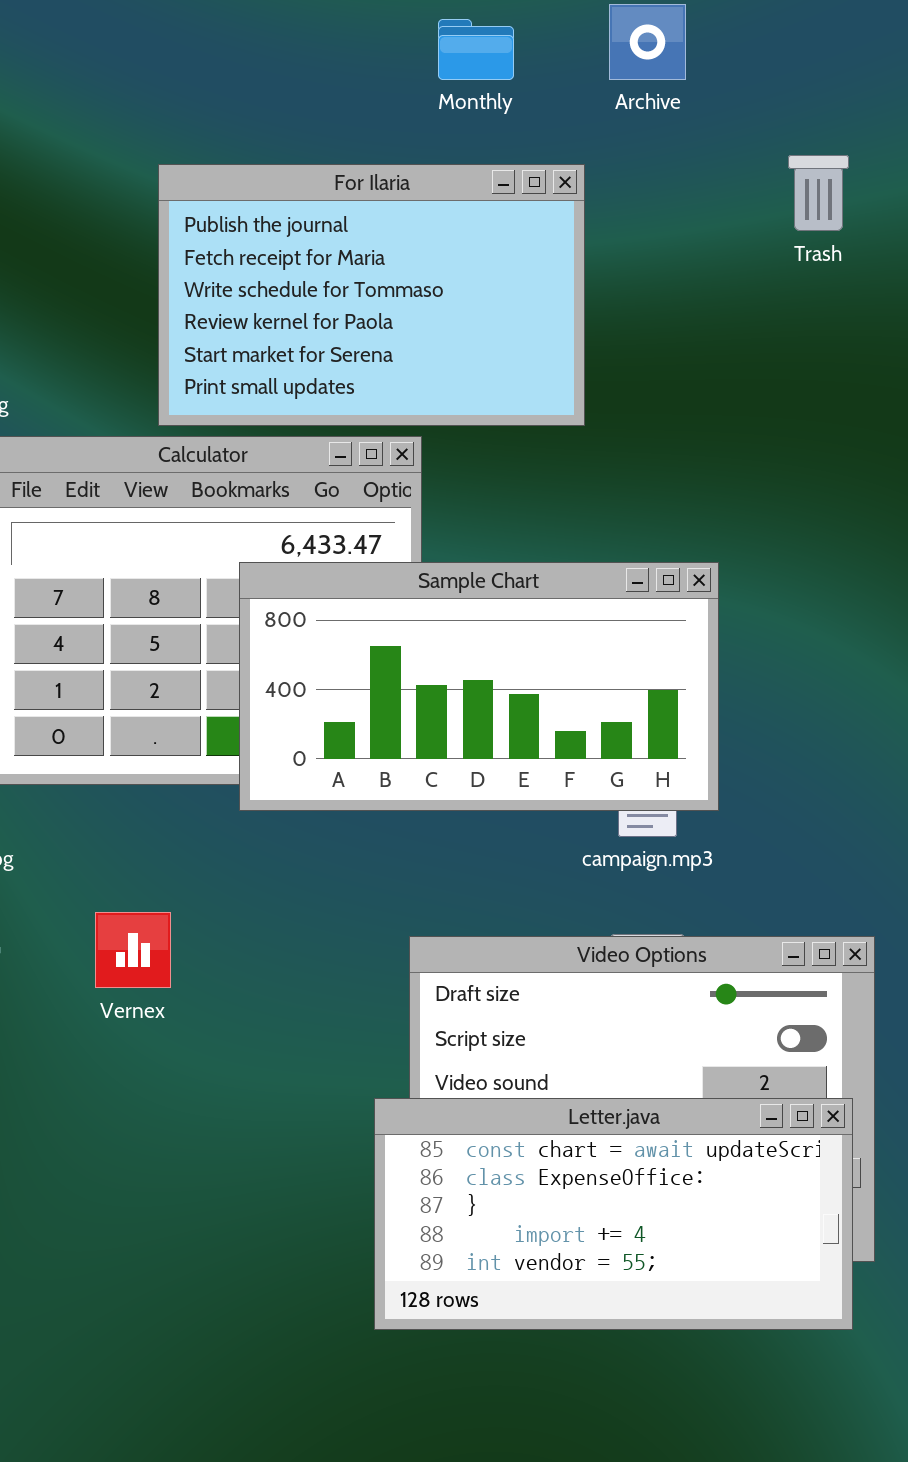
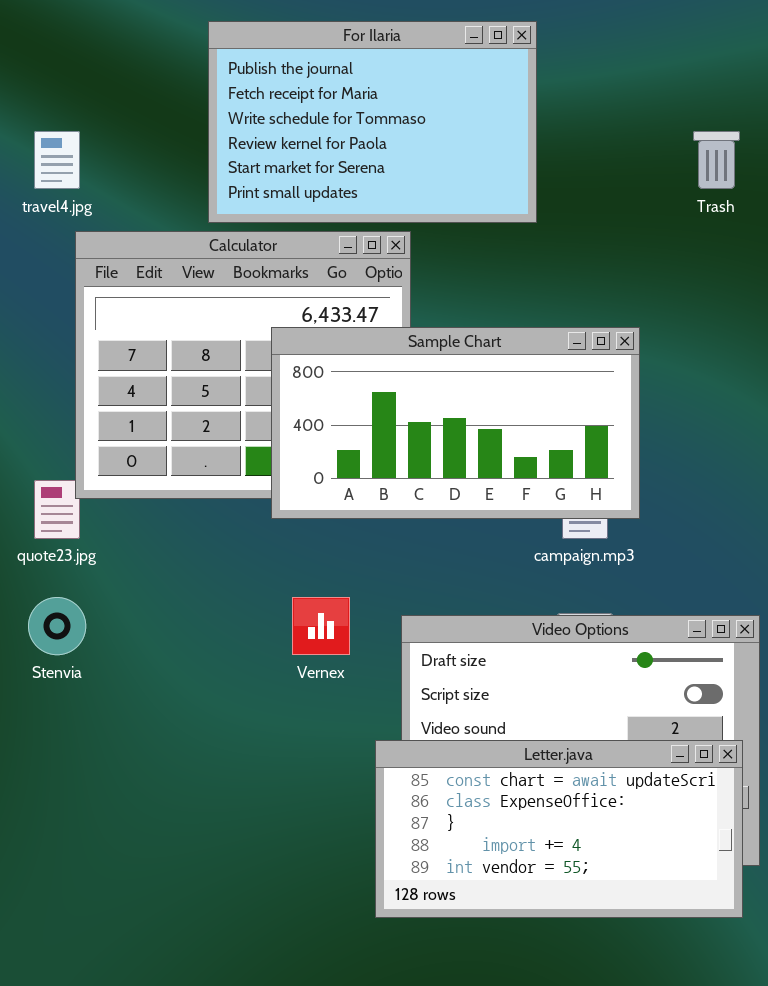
Trash: [788,155,849,231] -> [693,131,740,189], moved
Vernex: [95,912,171,988] -> [292,597,350,655], moved

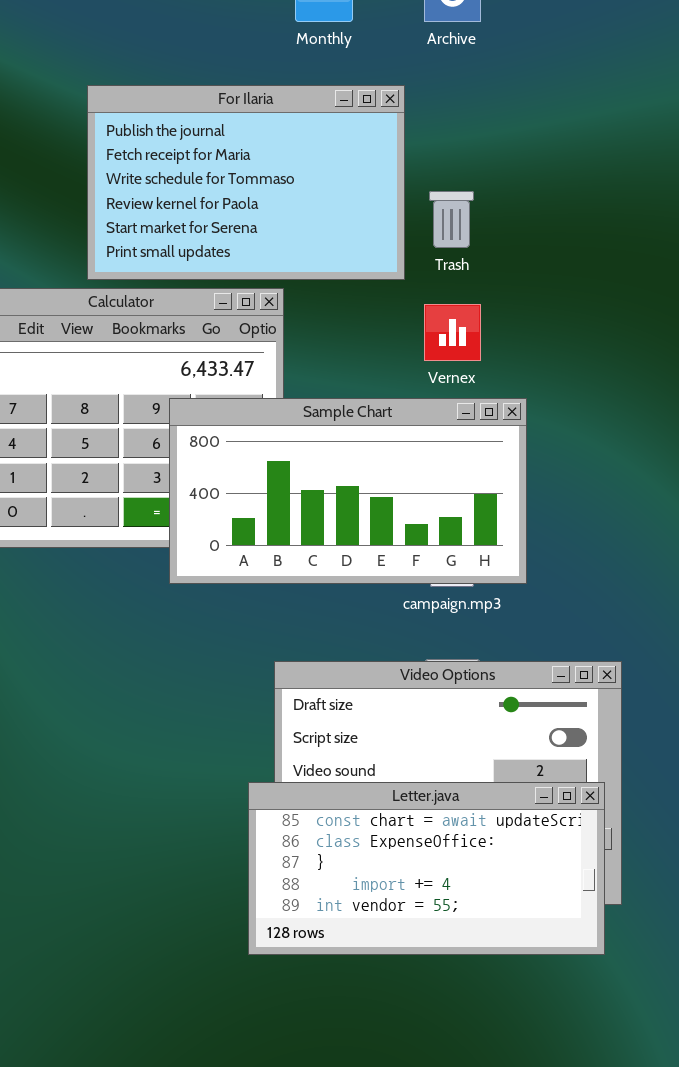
Trash: [693,131,740,189] -> [429,191,474,248], moved
Sample Chart: [271,327,640,519] -> [169,398,527,584], moved
Vernex: [292,597,350,655] -> [424,304,481,361], moved

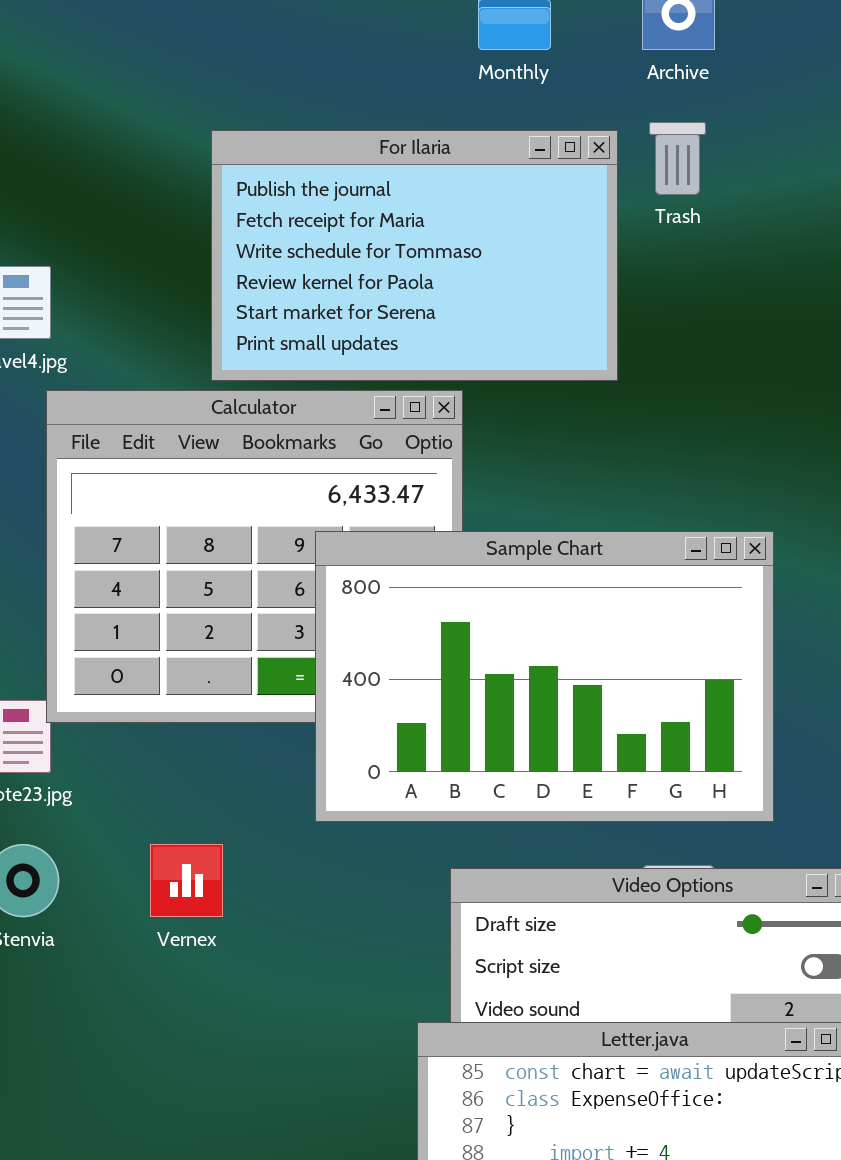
Trash: [429,191,474,248] -> [649,122,706,195], moved
Vernex: [424,304,481,361] -> [150,844,223,917], moved
Sample Chart: [169,398,527,584] -> [315,531,774,822], resized

